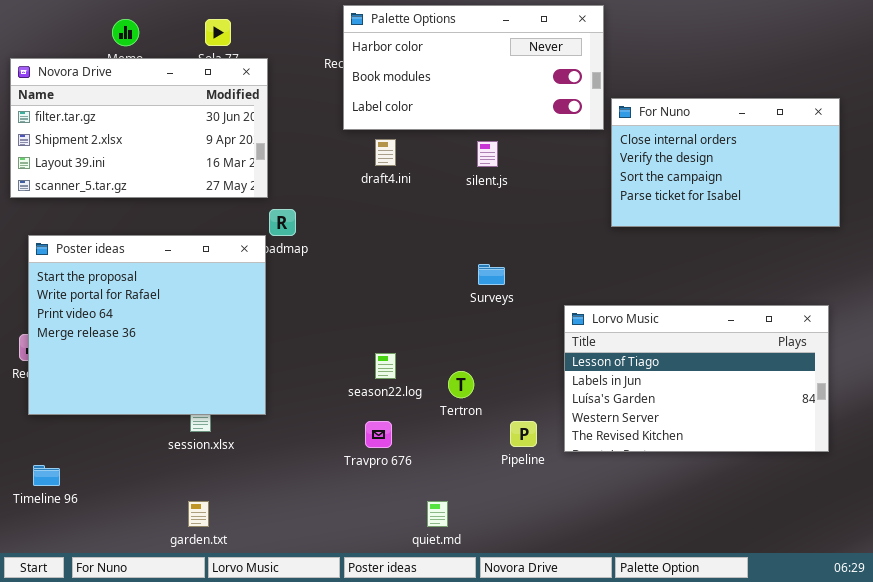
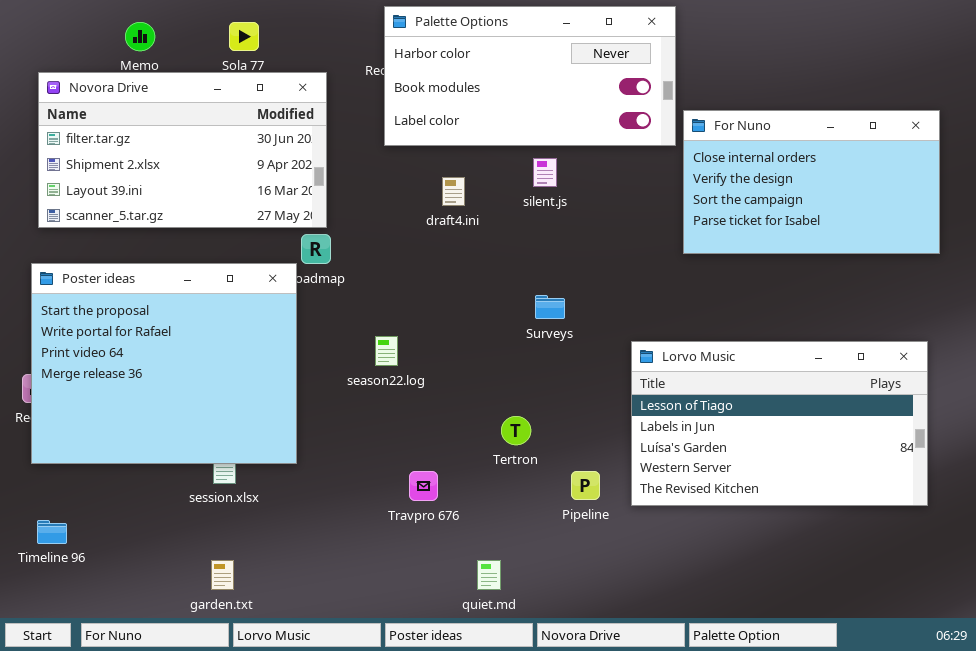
Novora Drive: [10,58,268,198] -> [38,72,327,228], moved
draft4.ini: [375,139,396,166] -> [442,177,465,206], moved
season22.log: [375,353,396,379] -> [375,336,398,366], moved

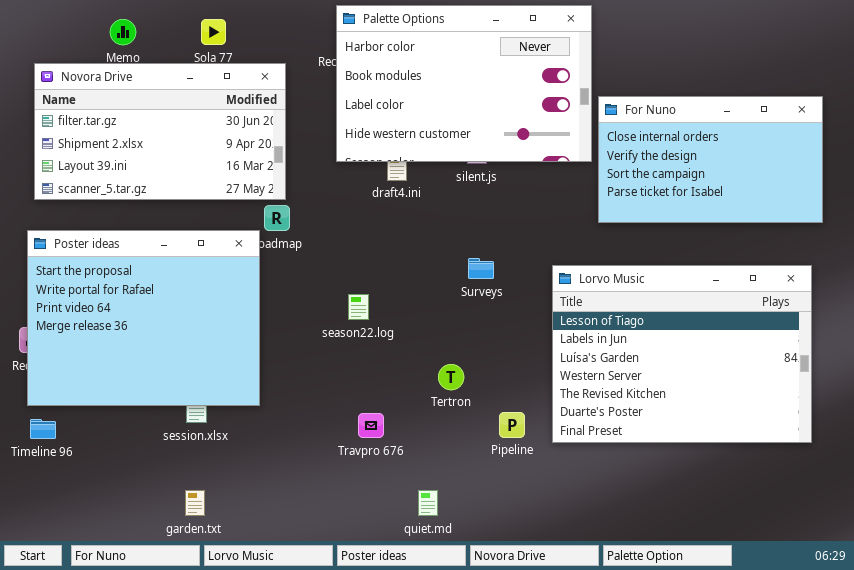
Palette Options: [384,6,676,146] -> [336,5,592,162], resized
season22.log: [375,336,398,366] -> [348,294,369,320], moved
Lorvo Music: [631,341,928,506] -> [552,265,812,443], resized
Timeline 96: [37,520,67,544] -> [30,419,56,439], moved

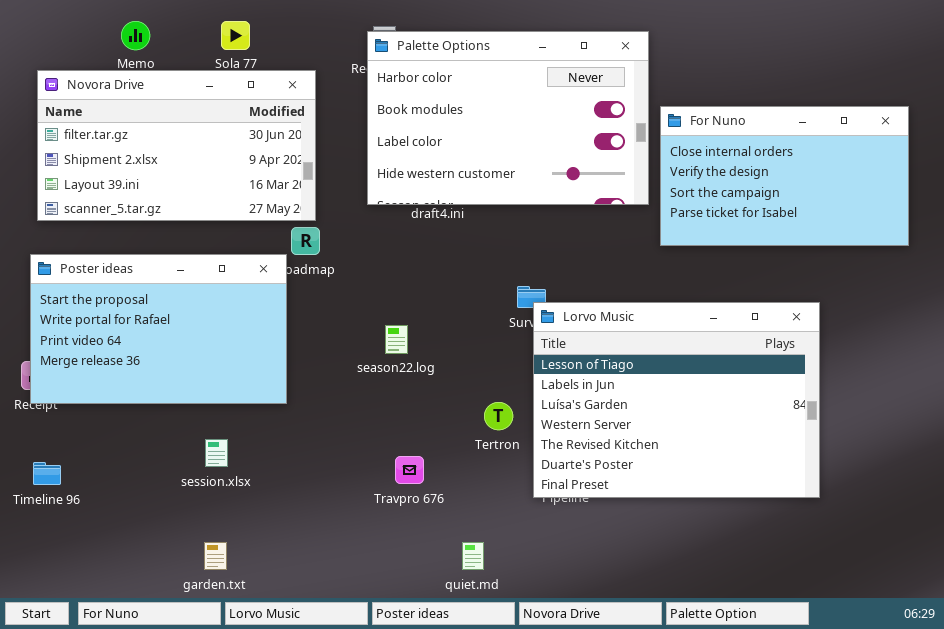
Palette Options: [336,5,592,162] -> [367,31,649,205], moved
Poster ideas: [27,230,260,406] -> [30,254,287,404], resized
Lorvo Music: [552,265,812,443] -> [533,302,820,498], moved

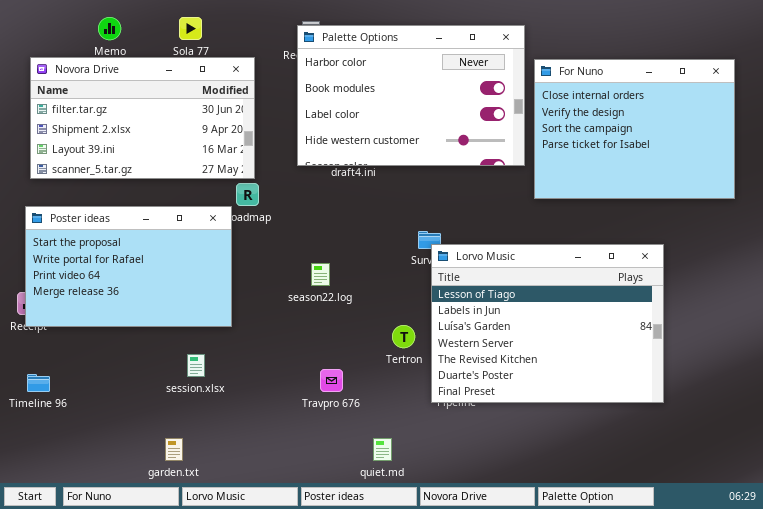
For Nuno: [660,106,909,246] -> [534,59,735,199], resized
session.xlsx: [205,439,228,467] -> [187,354,205,377], moved

